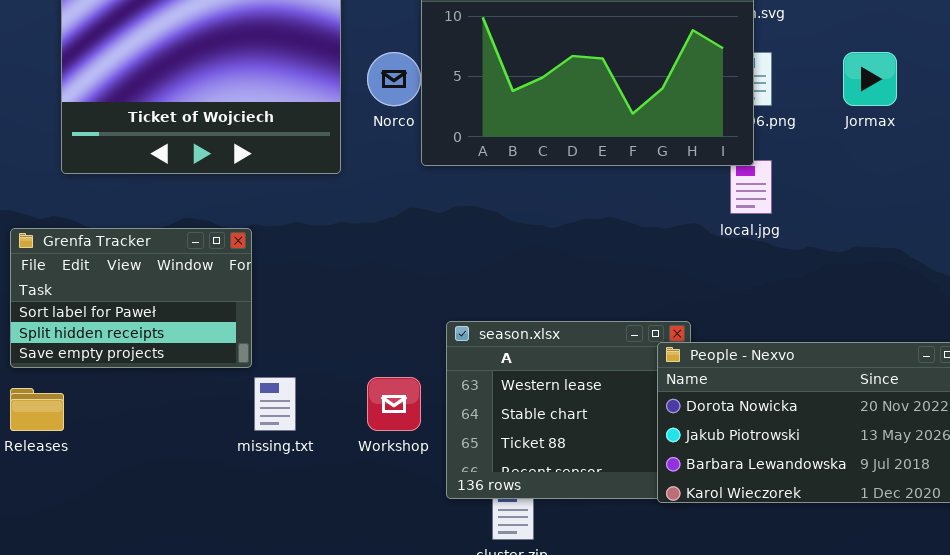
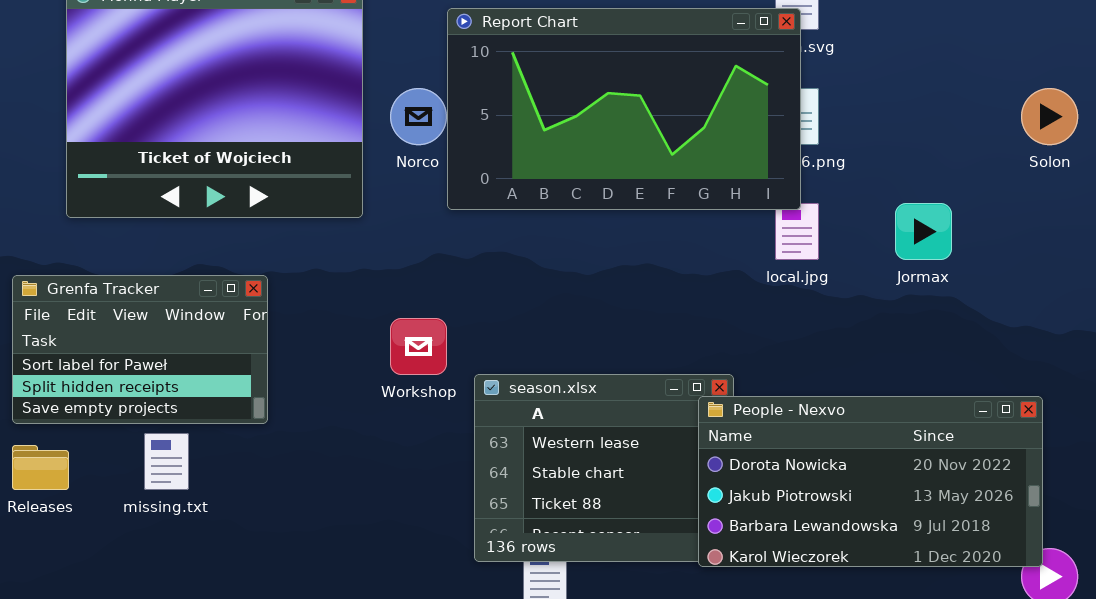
Jormax: [843,52,897,106] -> [895,203,952,260], moved
missing.txt: [254,377,296,431] -> [144,433,189,490], moved
Workshop: [367,377,421,431] -> [390,318,447,375], moved

